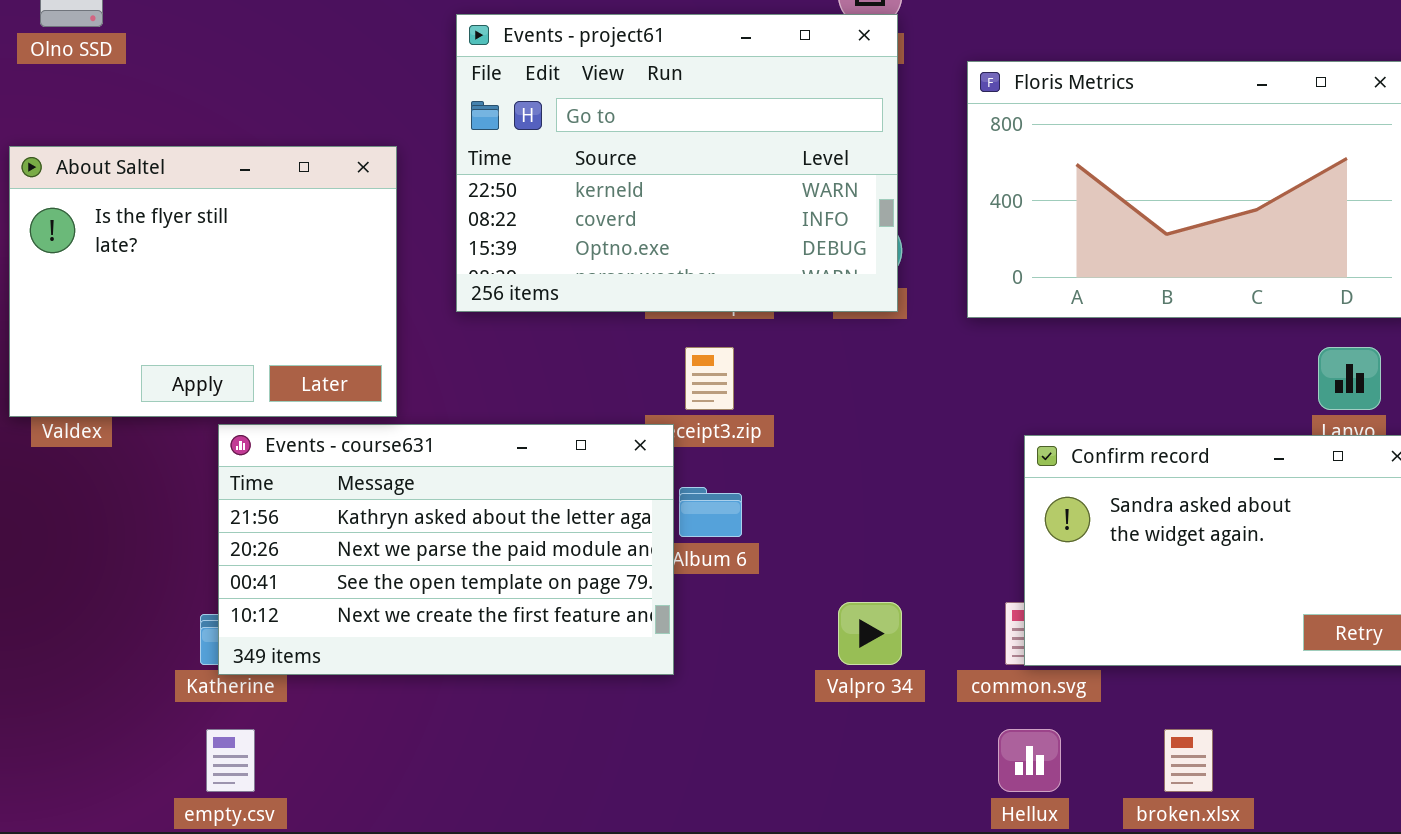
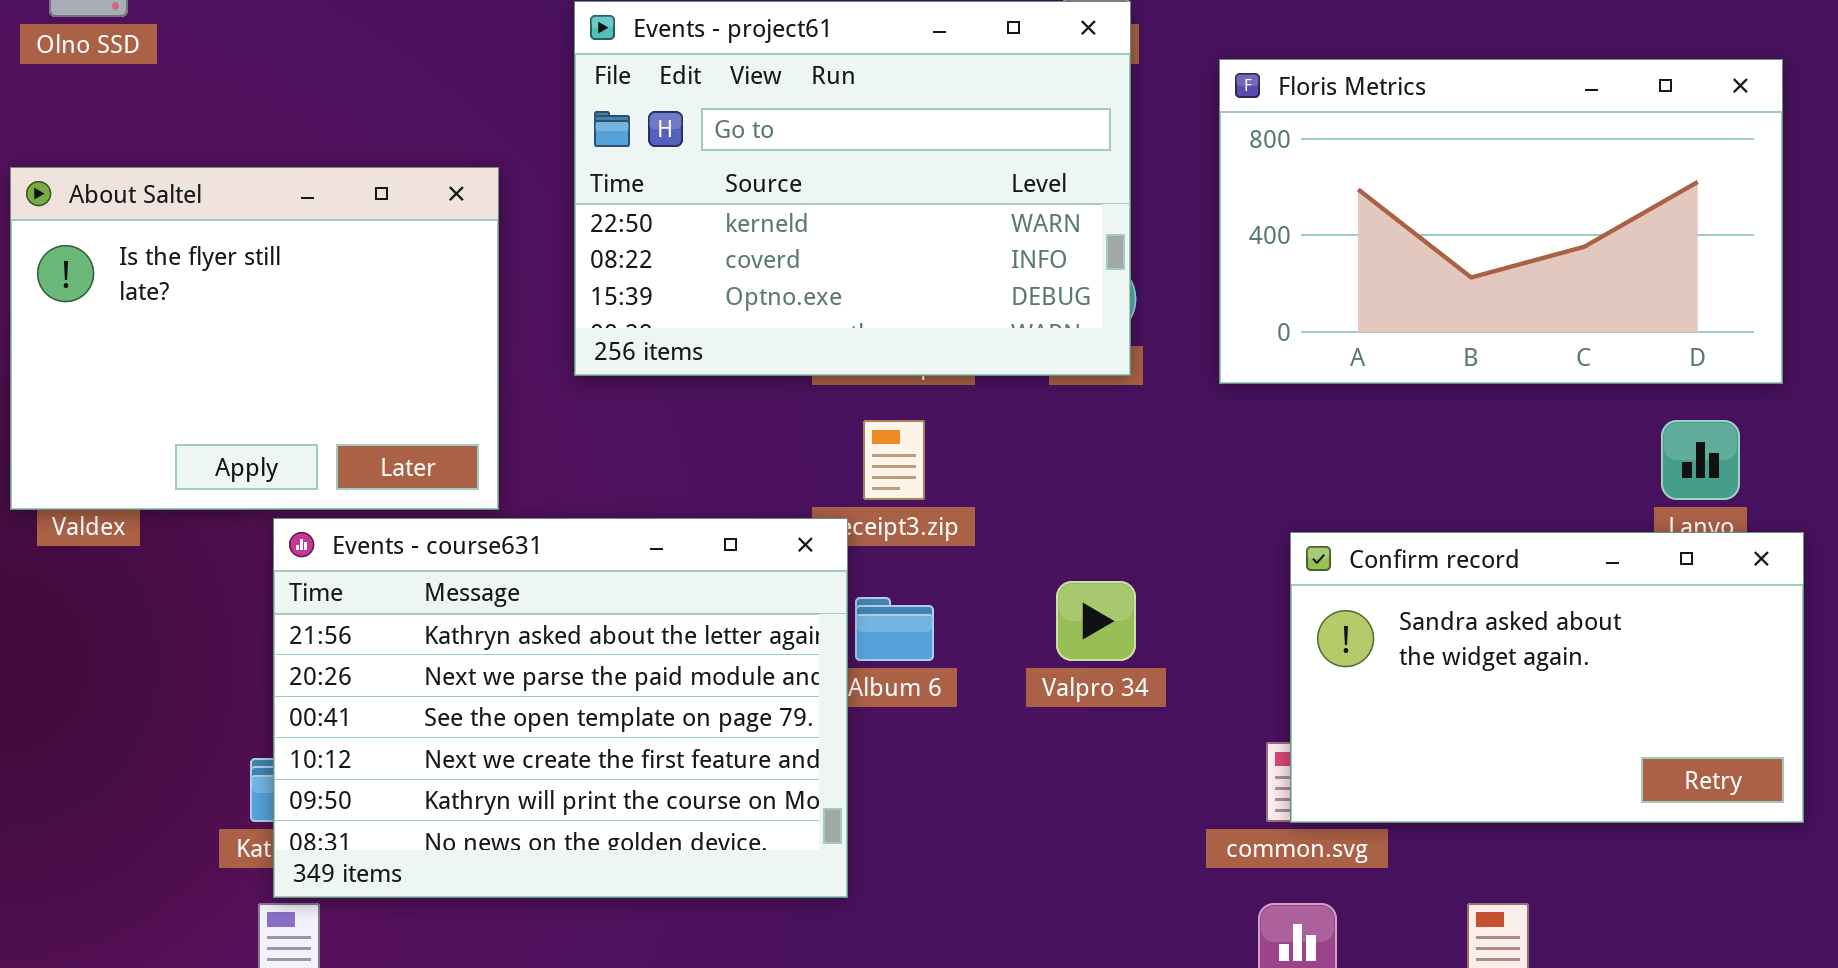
Events - course631: [218,424,674,675] -> [273,518,848,898], resized
Valpro 34: [838,602,902,665] -> [1056,581,1136,661], moved

